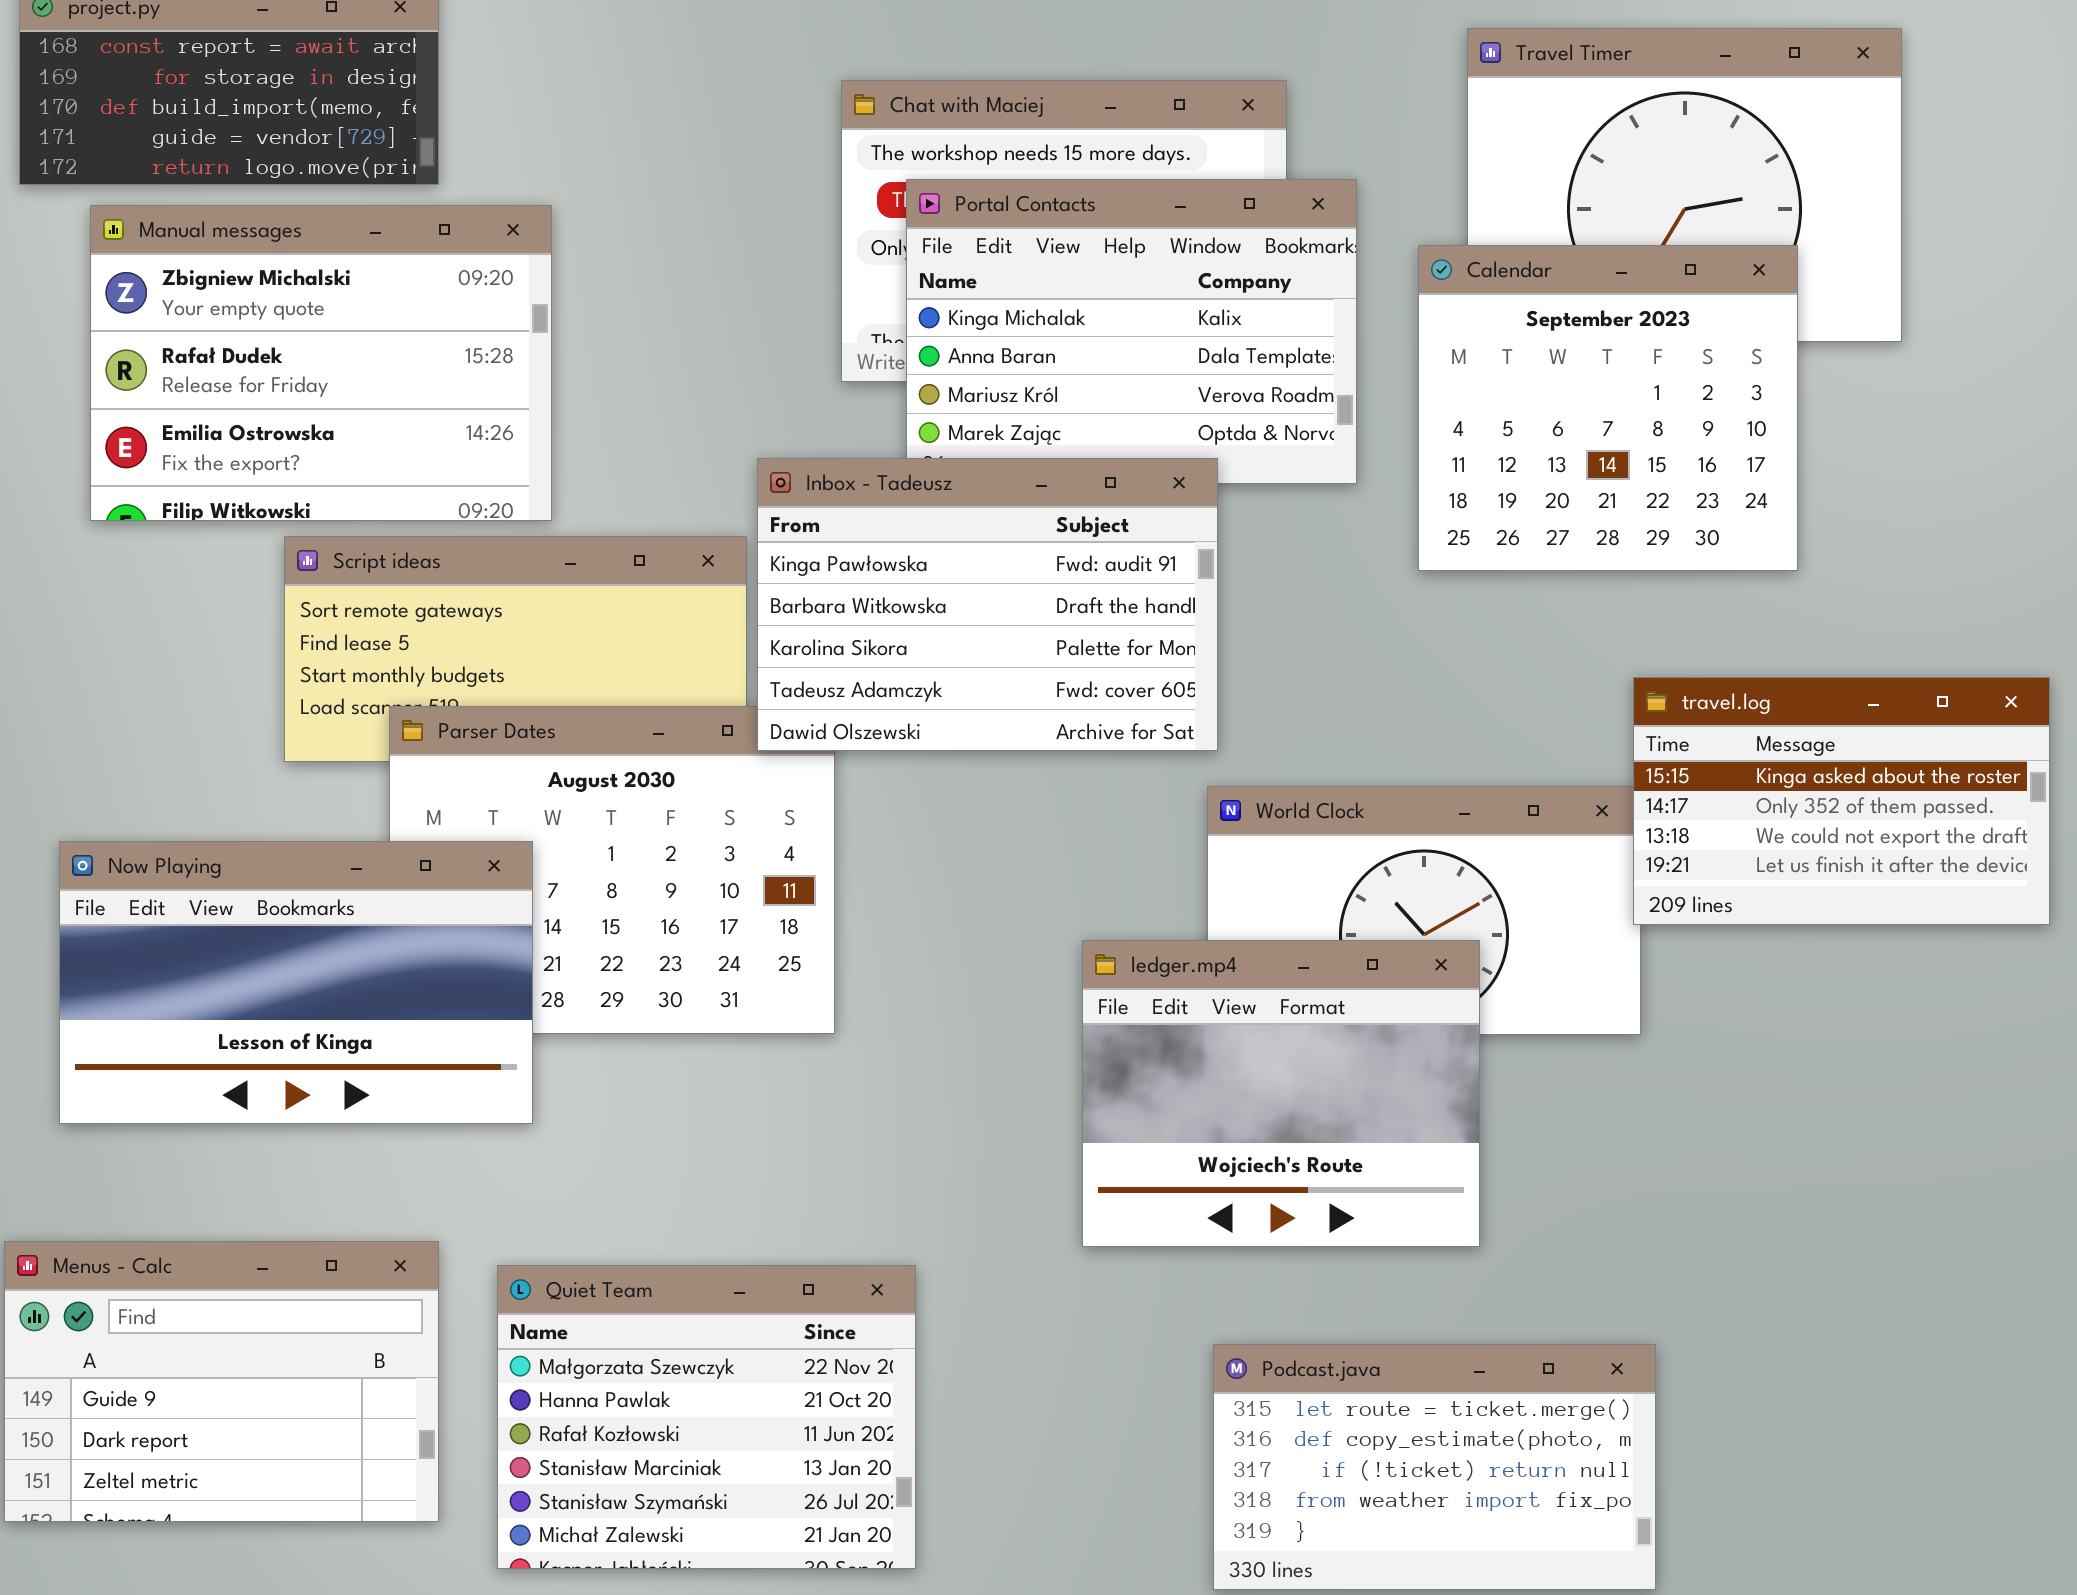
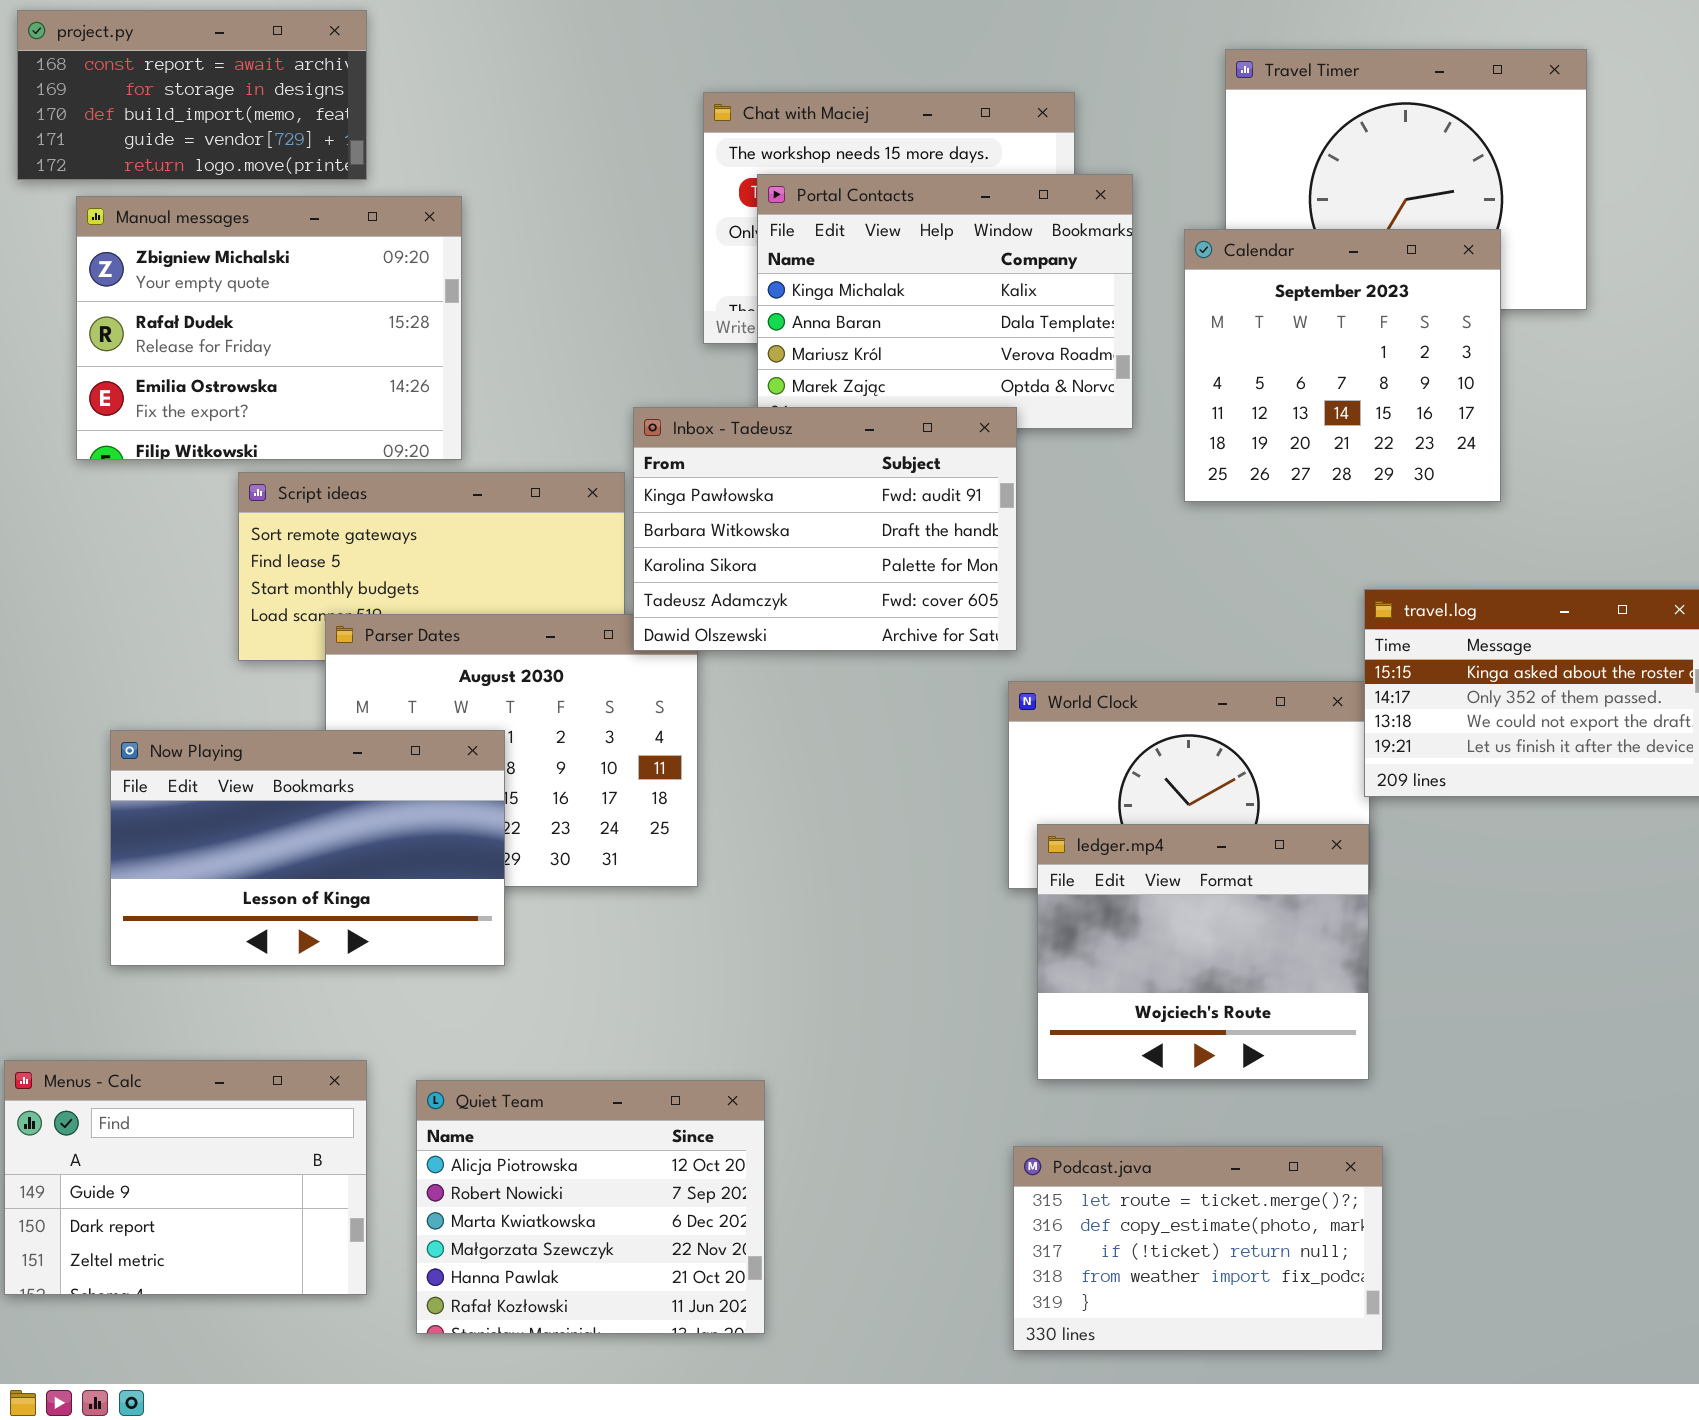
Now Playing: [59,841,533,1124] -> [110,730,505,966], moved
ledger.mp4: [1082,940,1480,1247] -> [1037,824,1369,1080], moved
Quiet Team: [497,1265,916,1569] -> [416,1080,765,1334], scrolled up 3 rows

